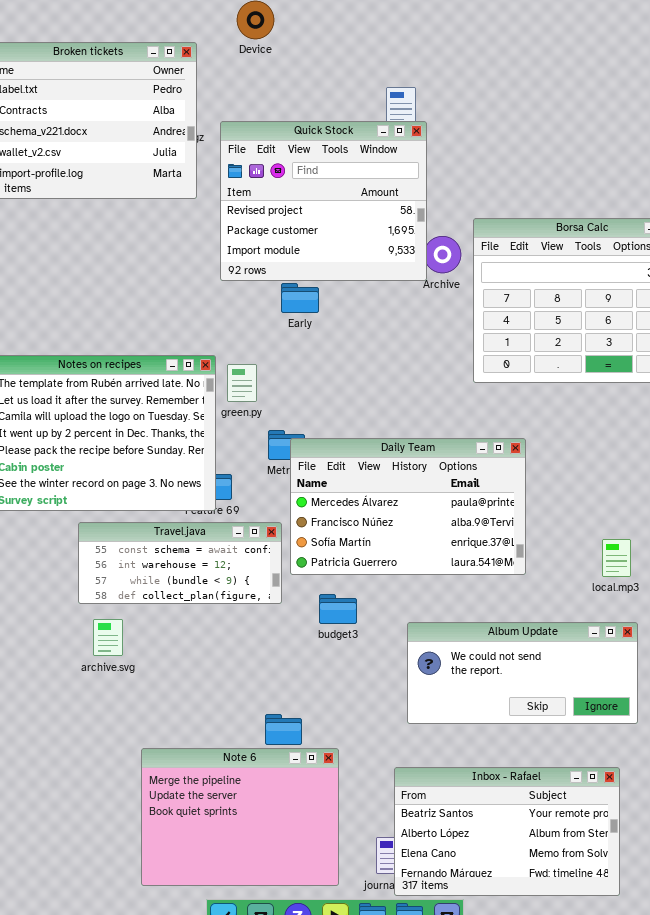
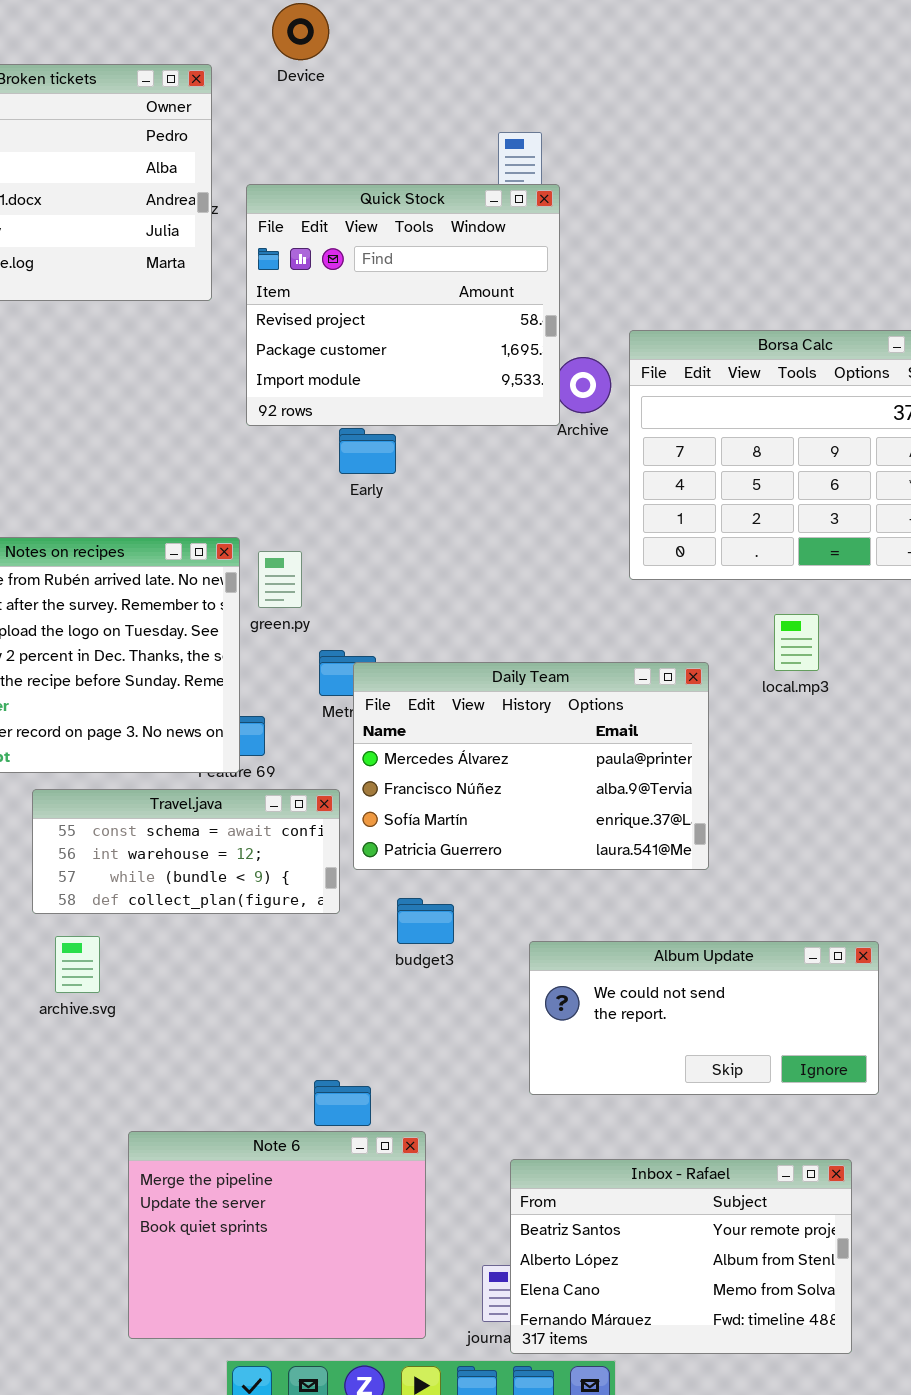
local.mp3: [602,539,631,577] -> [774,614,819,671], moved

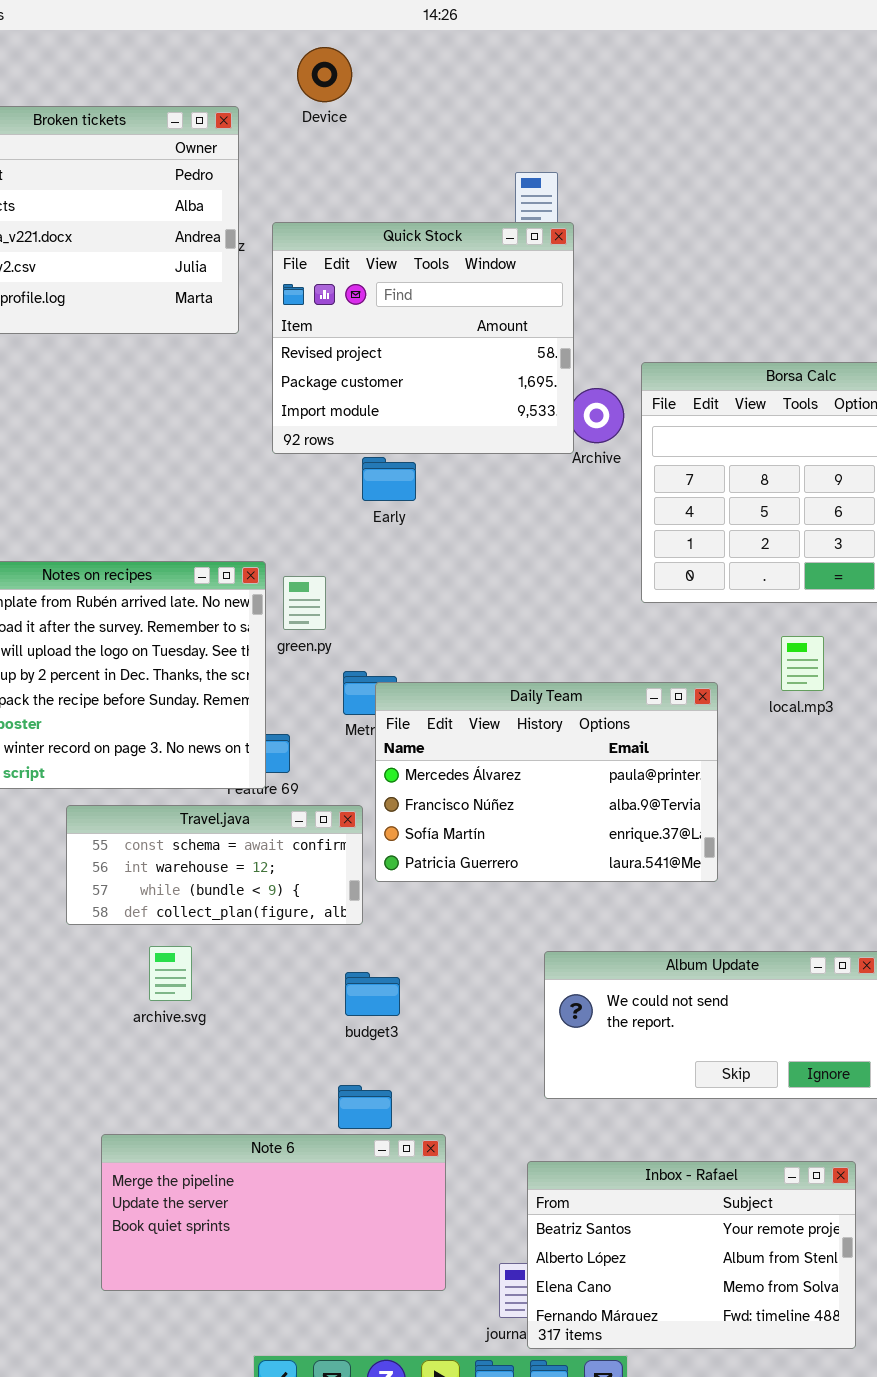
budget3: [397,898,454,944] -> [345,972,400,1016], moved
archive.svg: [55,936,100,993] -> [149,946,192,1001], moved
Note 6: [128,1131,426,1339] -> [101,1134,446,1291], resized

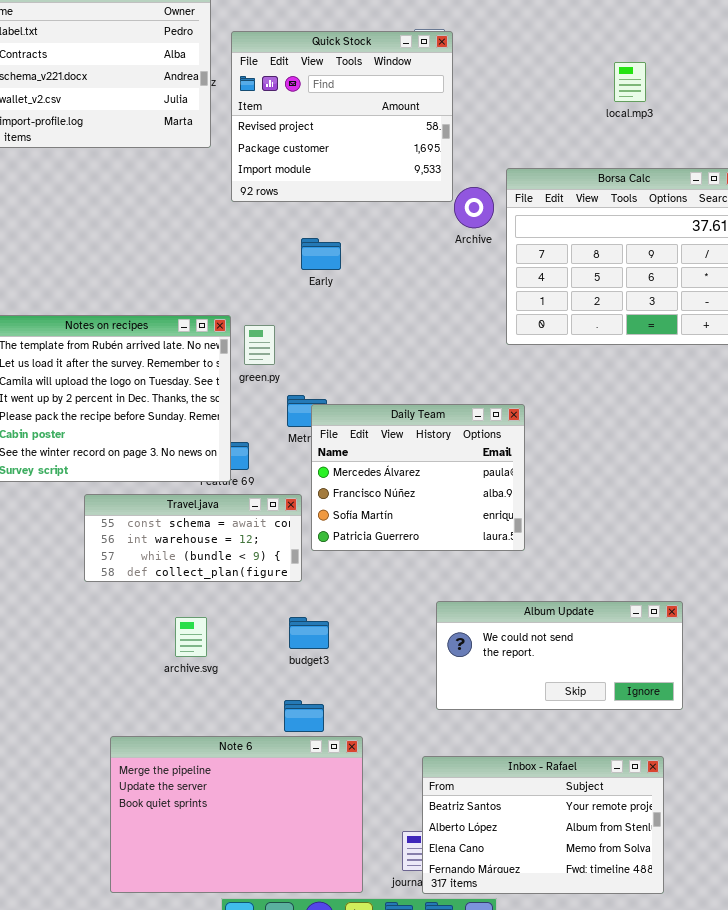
Quick Stock: [272,222,574,454] -> [231,31,453,202], moved
local.mp3: [781,636,824,691] -> [614,62,646,102], moved
Daily Team: [375,682,718,882] -> [311,404,525,551], resized
archive.svg: [149,946,192,1001] -> [175,617,207,657], moved
Note 6: [101,1134,446,1291] -> [110,736,363,893], resized

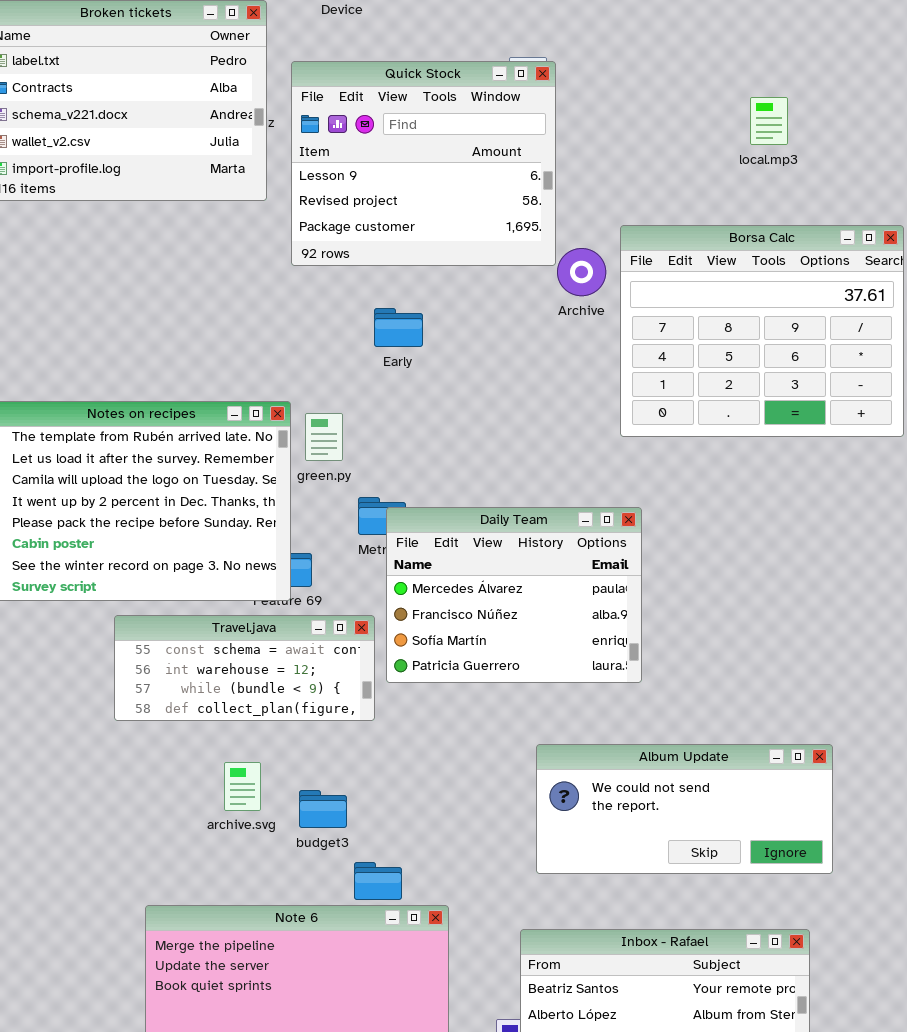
Quick Stock: [231,31,453,202] -> [291,61,556,266], scrolled up 1 row
budget3: [289,617,329,649] -> [299,790,347,828], moved

